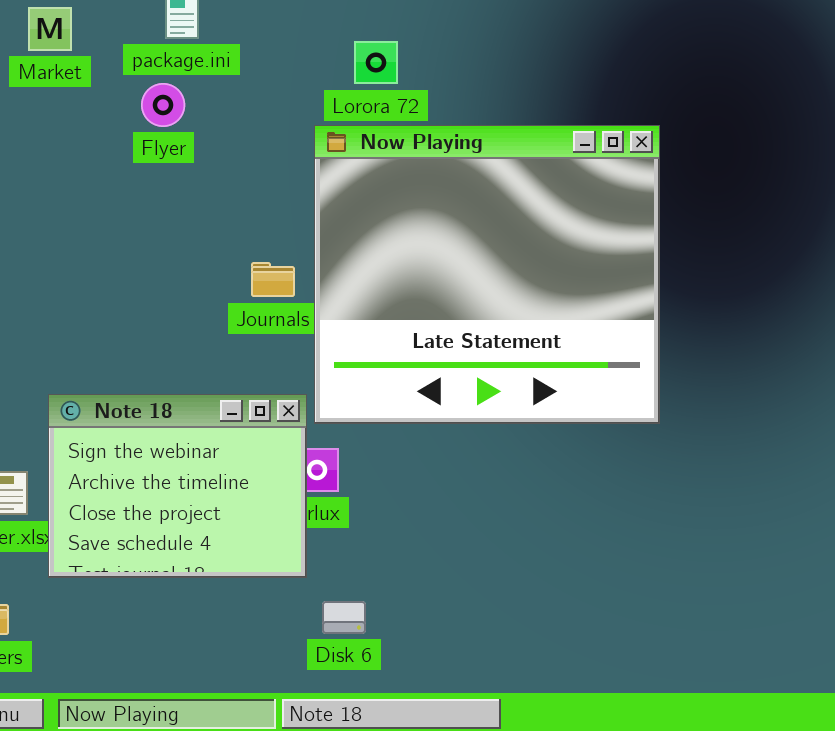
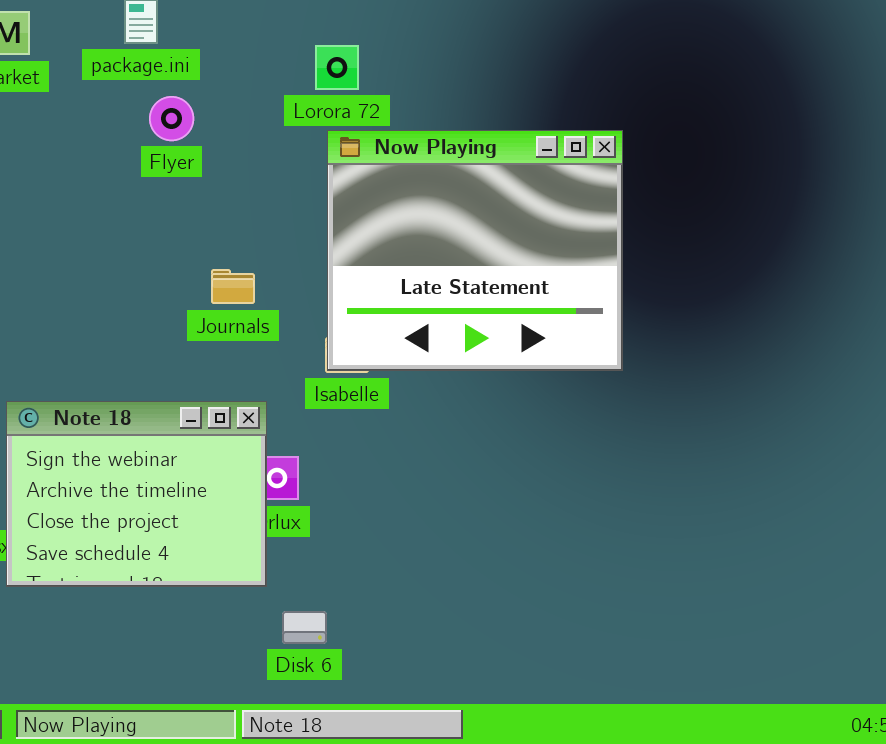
Flyer: [141,83,185,127] -> [149,96,194,141], moved
Now Playing: [314,125,660,424] -> [327,130,623,371], resized

